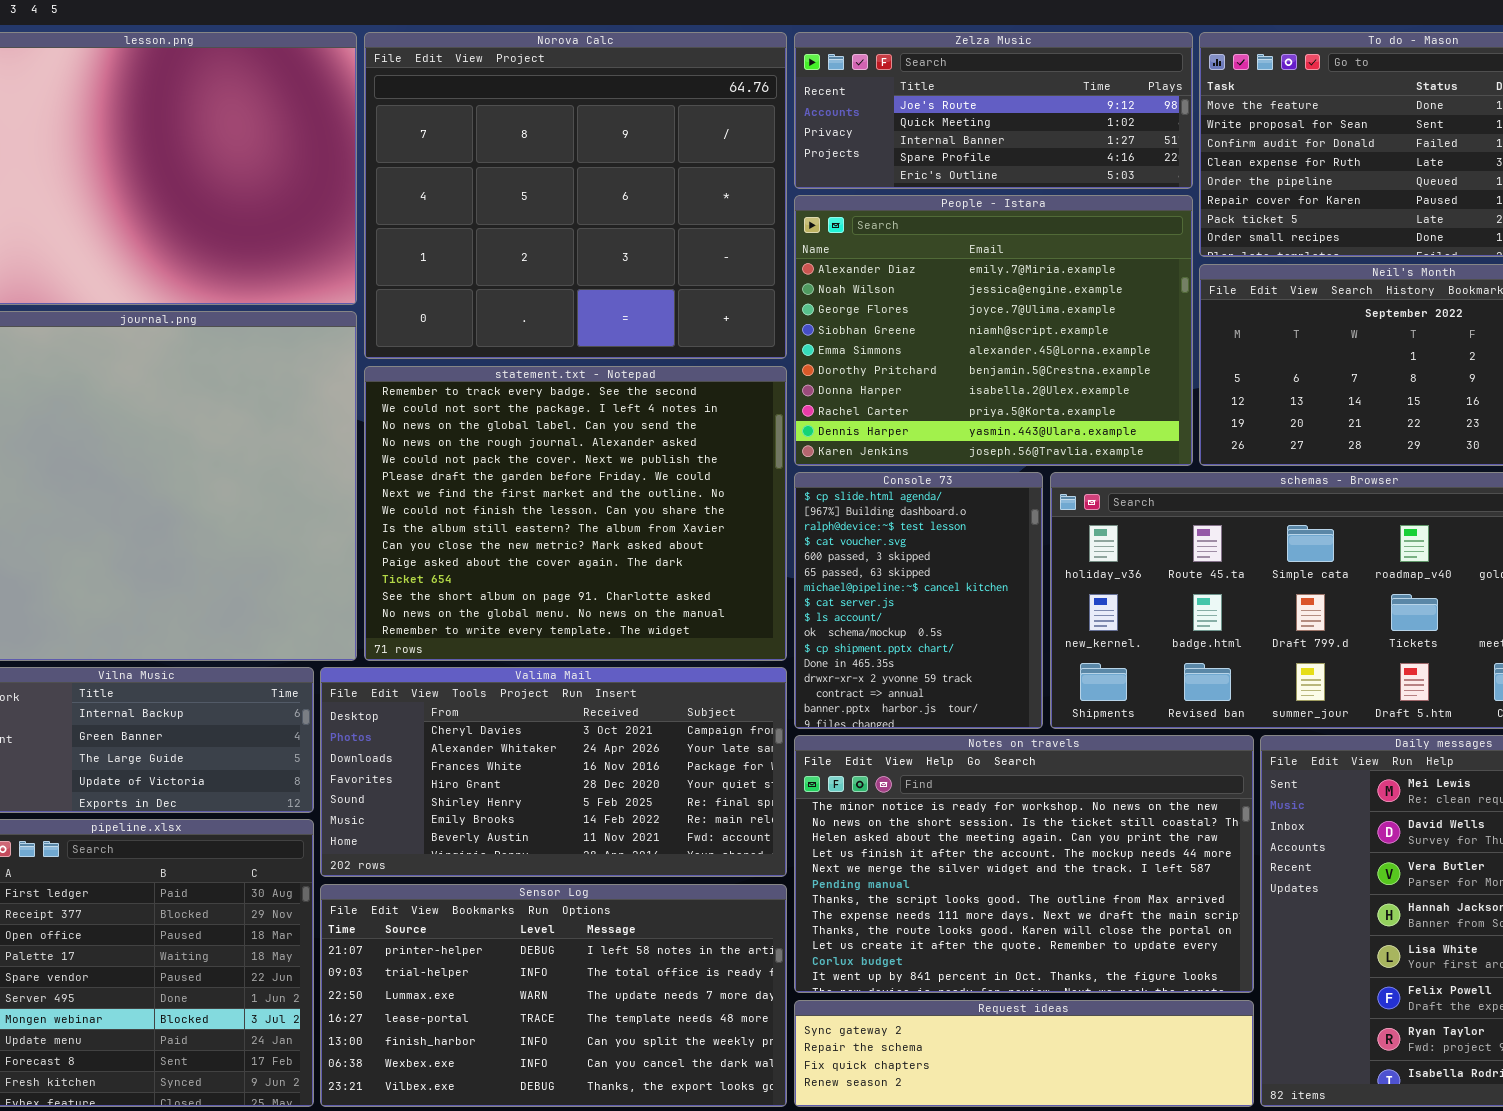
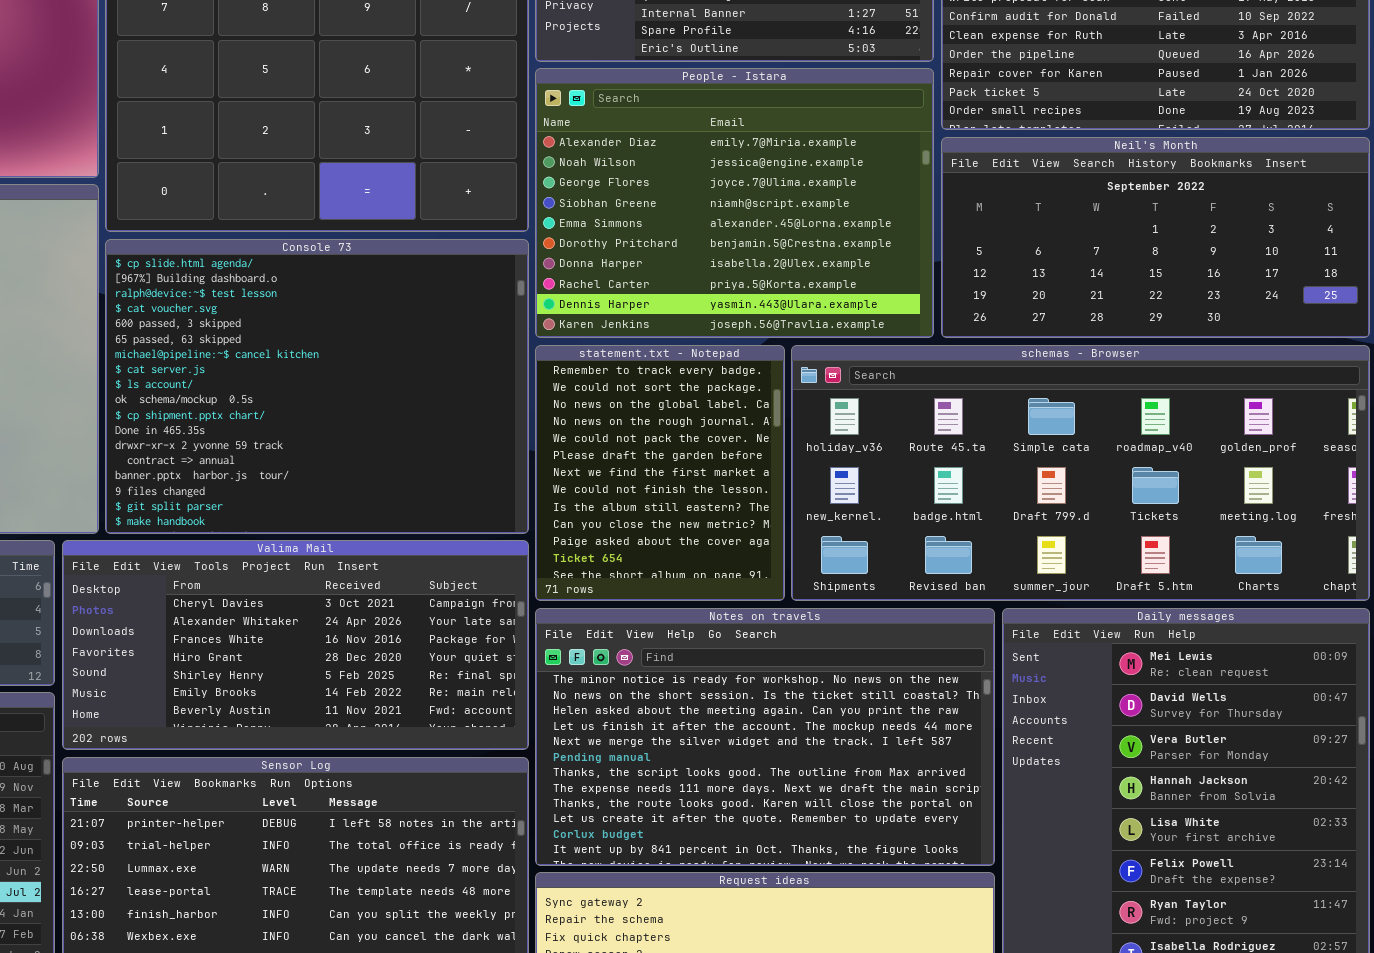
statement.txt - Notepad: [364,366,787,661] -> [535,345,785,601], moved, resized
Console 73: [794,472,1043,729] -> [105,239,529,534], moved, resized

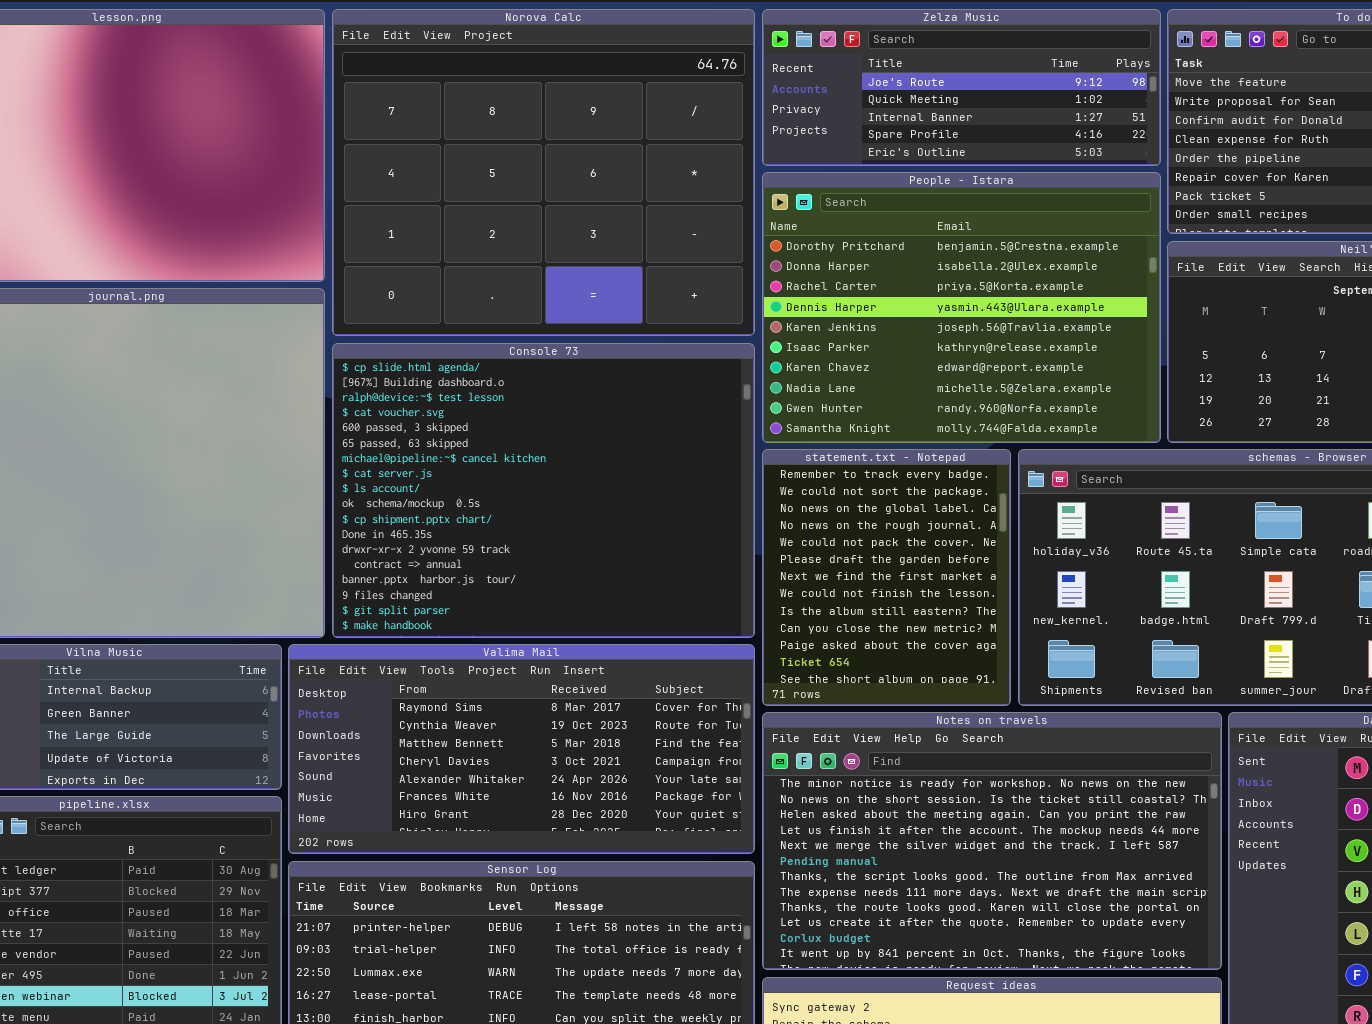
People - Istara: [535,68,934,338] -> [762,172,1161,443], scrolled down 5 rows
Valima Mail: [62,540,529,750] -> [288,644,755,854], scrolled up 3 rows

